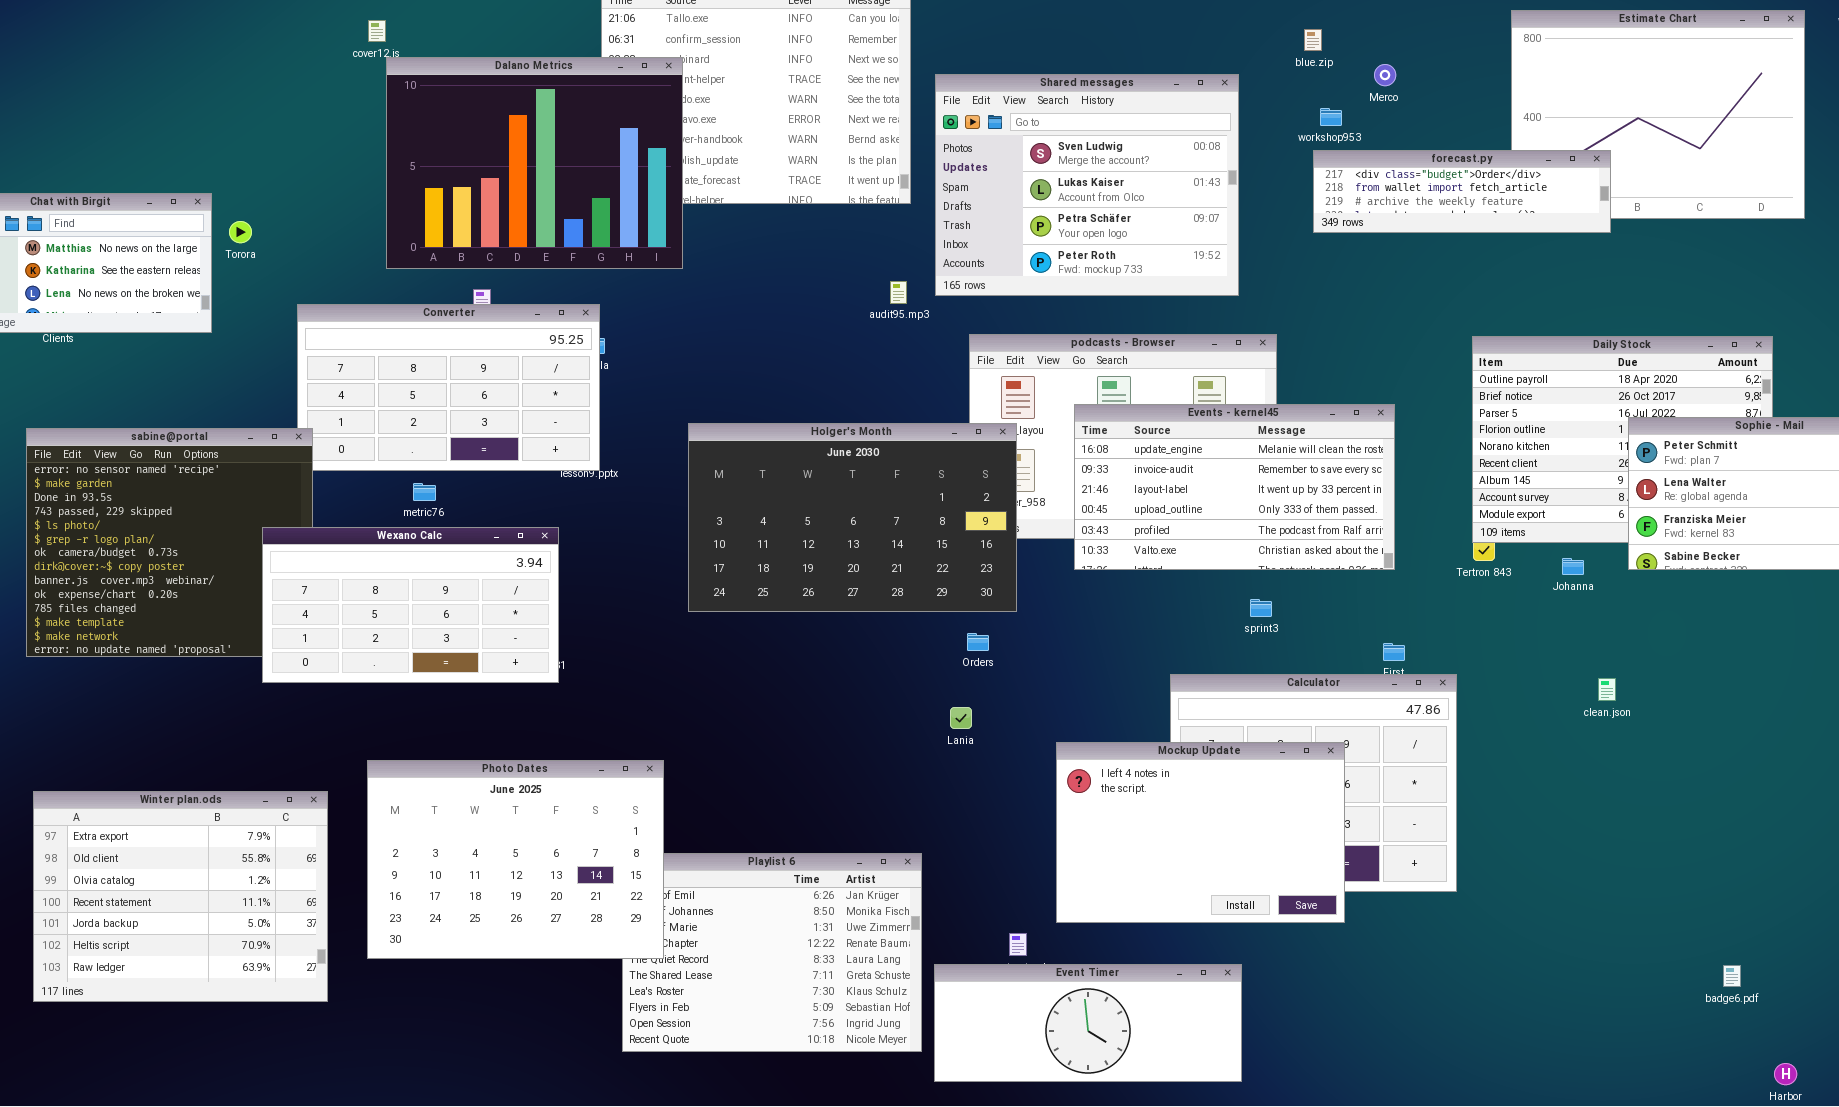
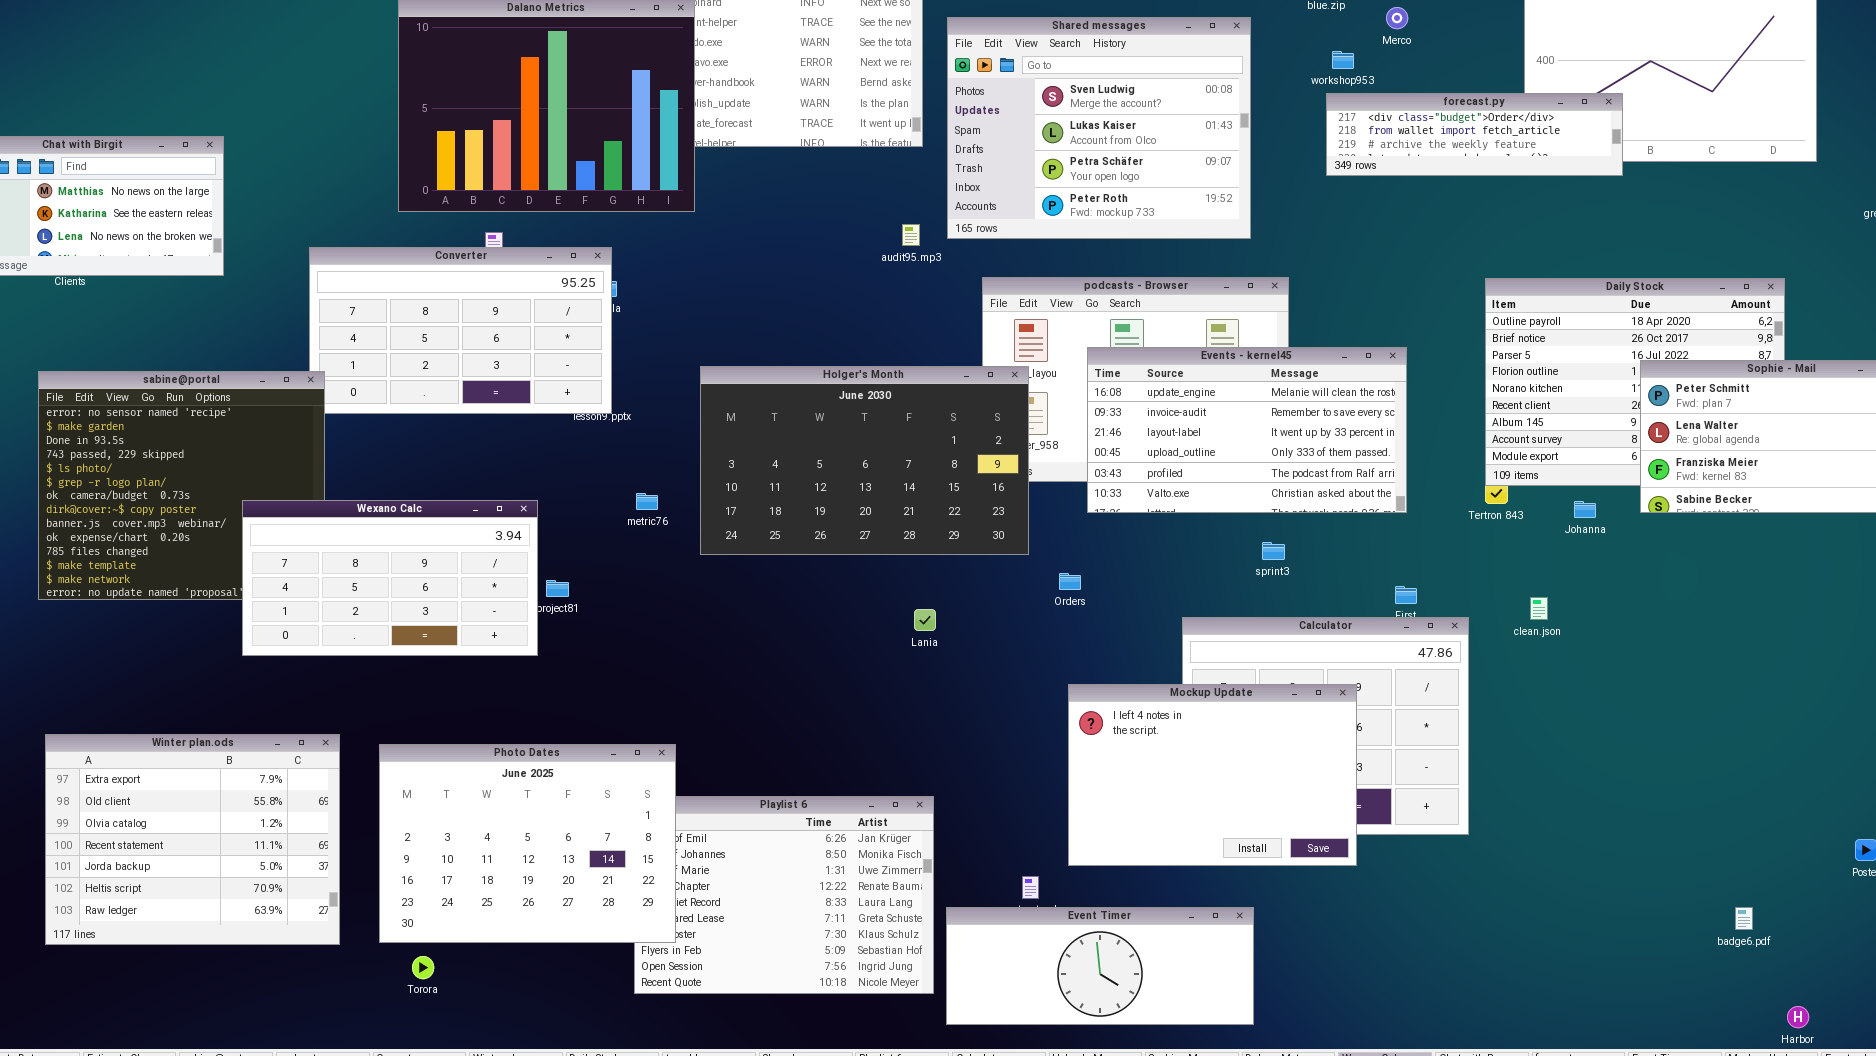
Torora: [229,221,252,243] -> [412,956,434,979], moved
metric76: [413,483,436,501] -> [636,493,658,510], moved
Wexano Calc: [262,527,559,683] -> [242,500,538,656], moved
Orders: [967,633,989,651] -> [1059,573,1081,590], moved
clean.json: [1598,678,1616,701] -> [1530,597,1548,620], moved
Lania: [950,707,972,729] -> [914,609,936,631], moved
Photo Dates: [367,760,664,959] -> [379,744,676,943], moved

